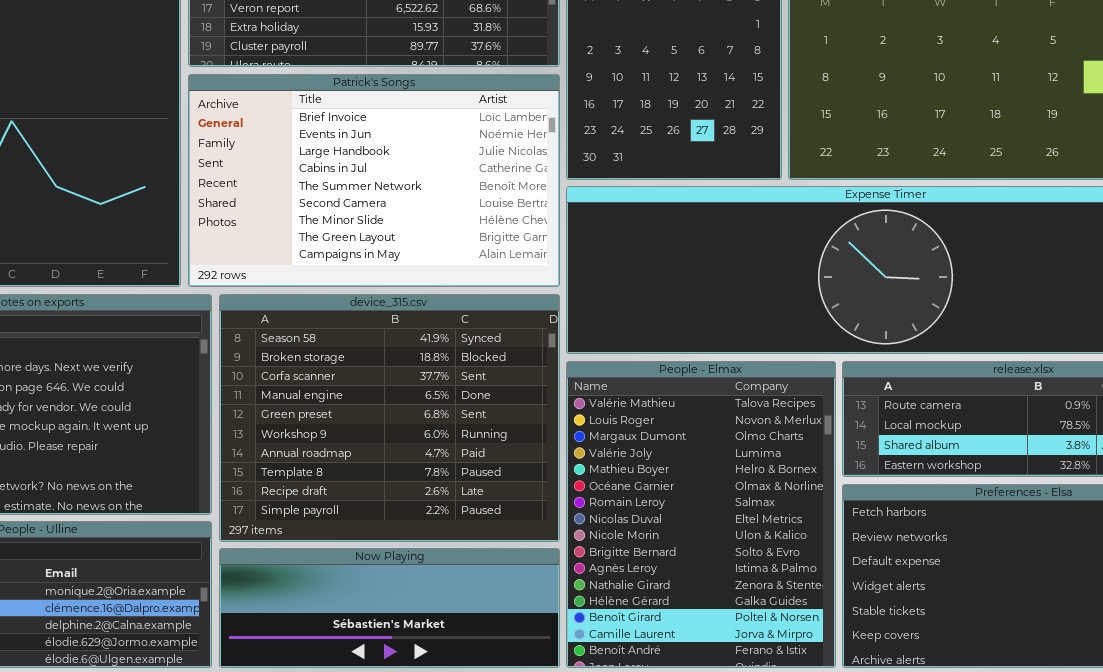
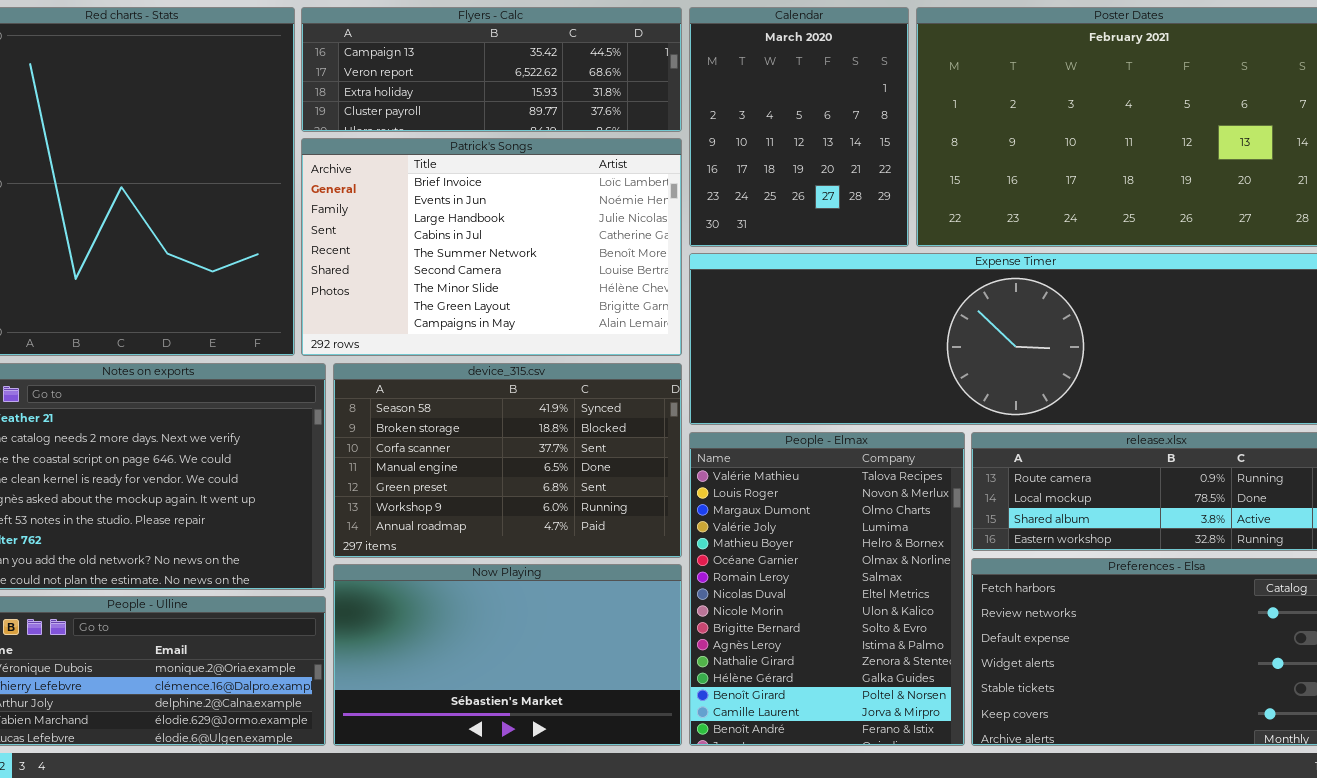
device_315.csv: [219,294,560,542] -> [333,363,682,558], resized
Now Playing: [219,548,560,668] -> [333,564,682,746], resized

